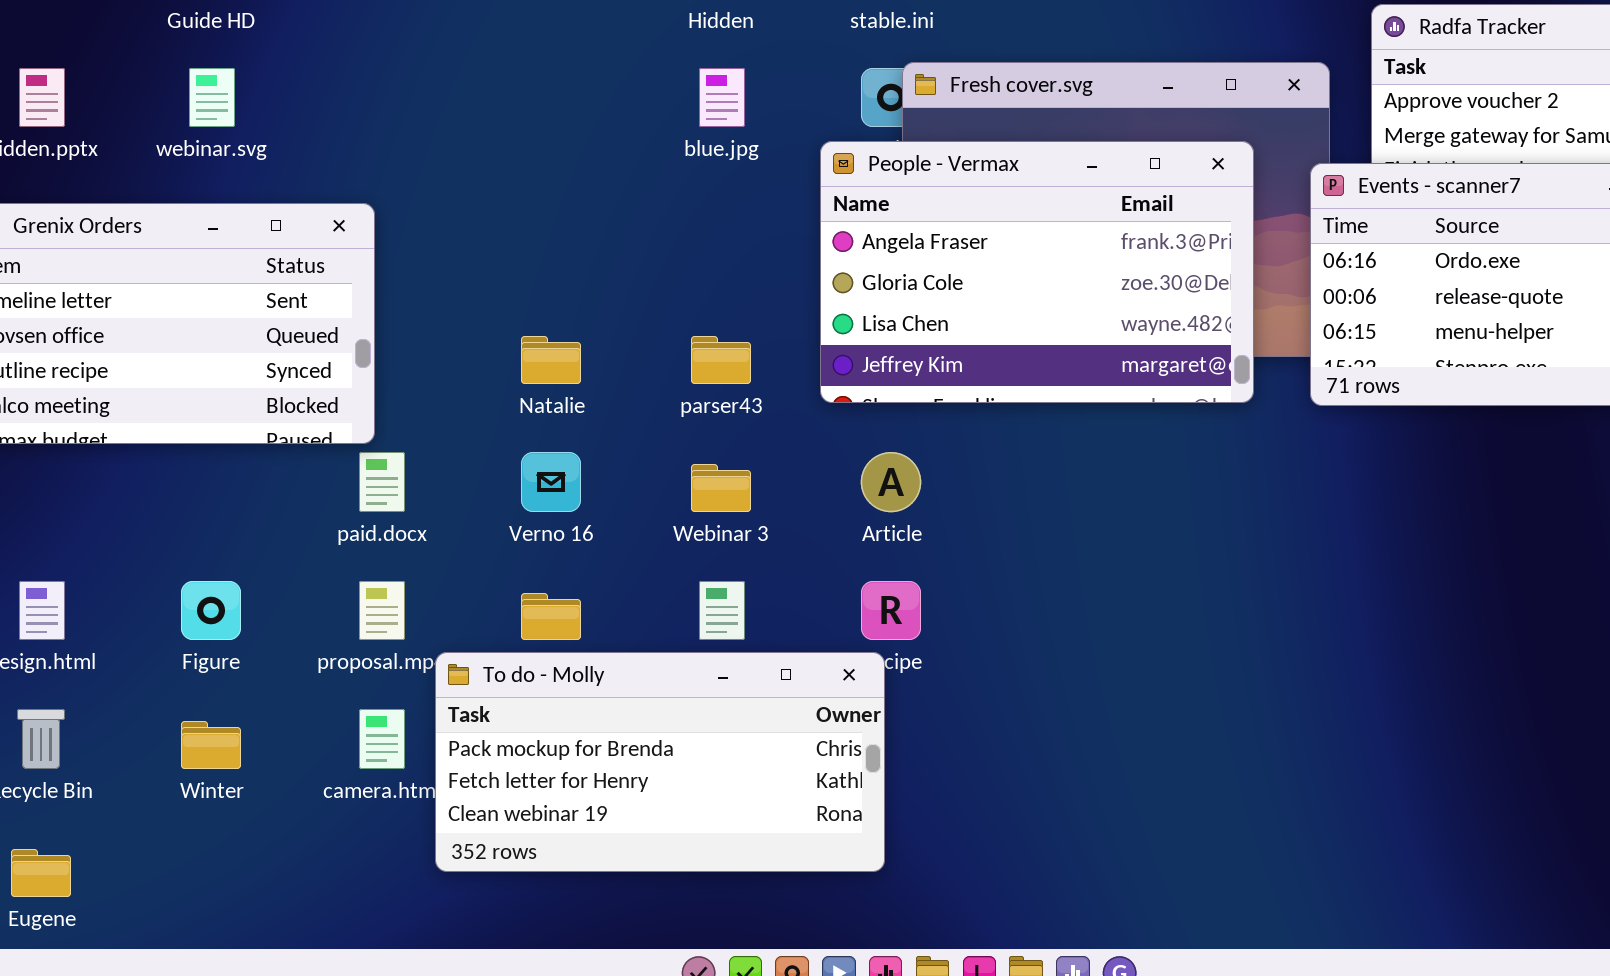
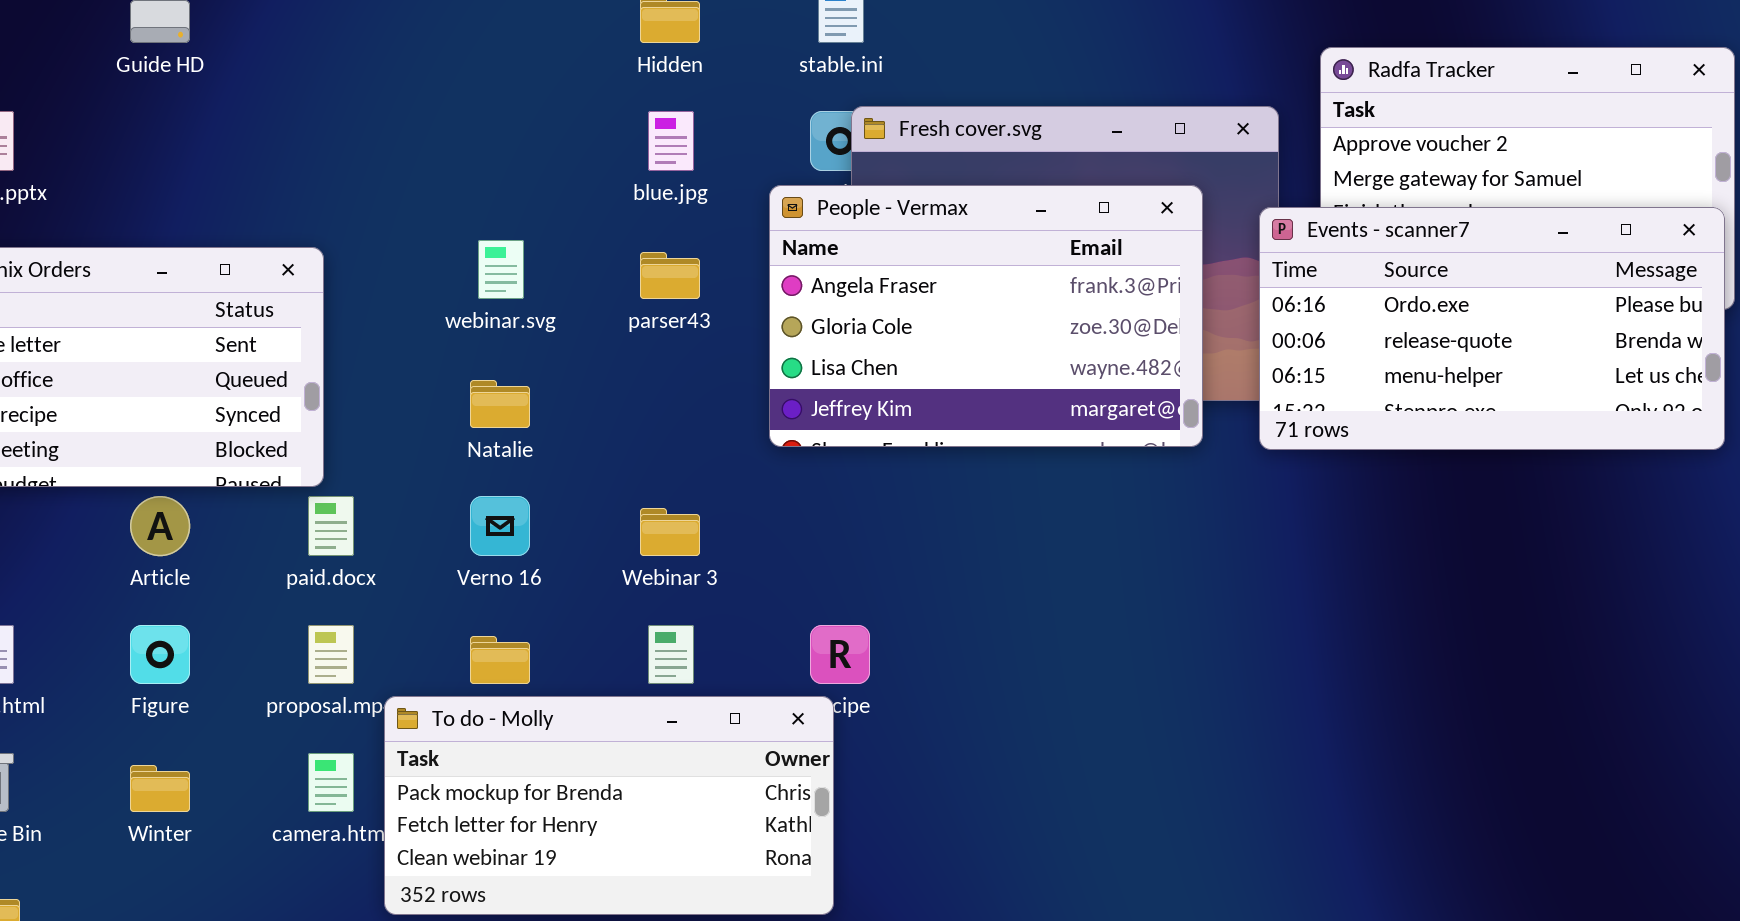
webinar.svg: [189,68,235,127] -> [478,240,524,299], moved
parser43: [691,336,751,384] -> [640,252,700,299], moved
Article: [861,452,921,512] -> [130,496,190,556], moved

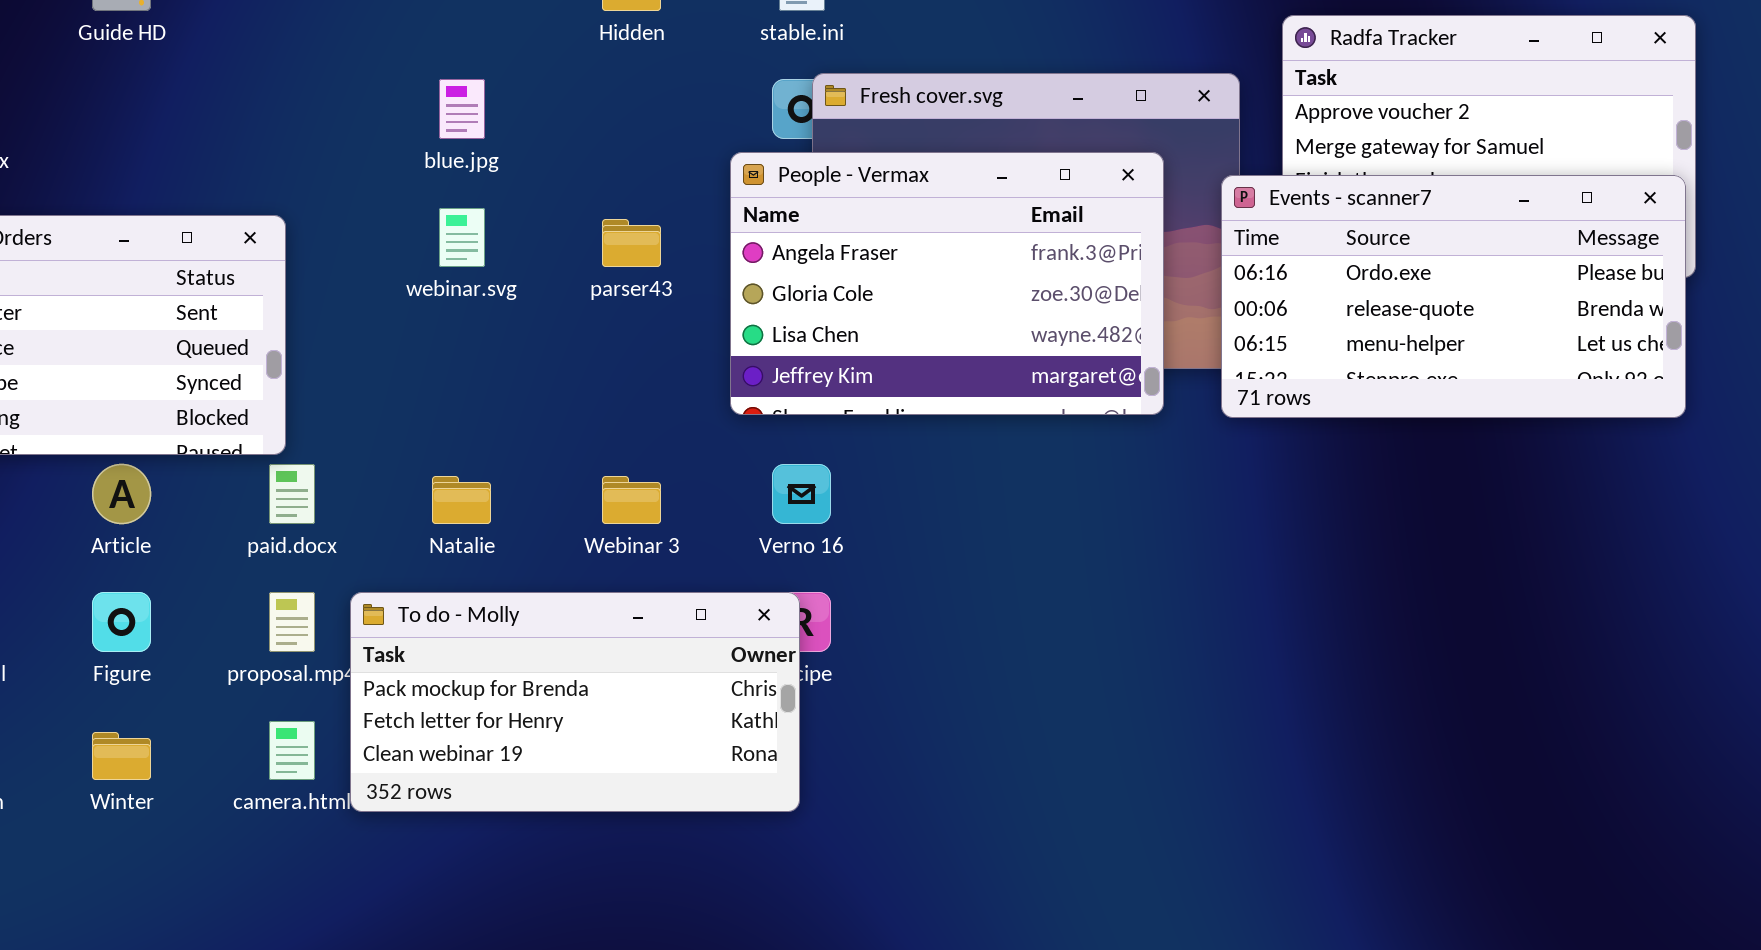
blue.jpg: [648,111,694,171] -> [439,79,485,139], moved
Natalie: [470,380,530,428] -> [432,476,491,524], moved
Verno 16: [470,496,530,556] -> [772,464,831,524], moved
To do - Molly: [384,696,834,915] -> [350,592,800,812], moved

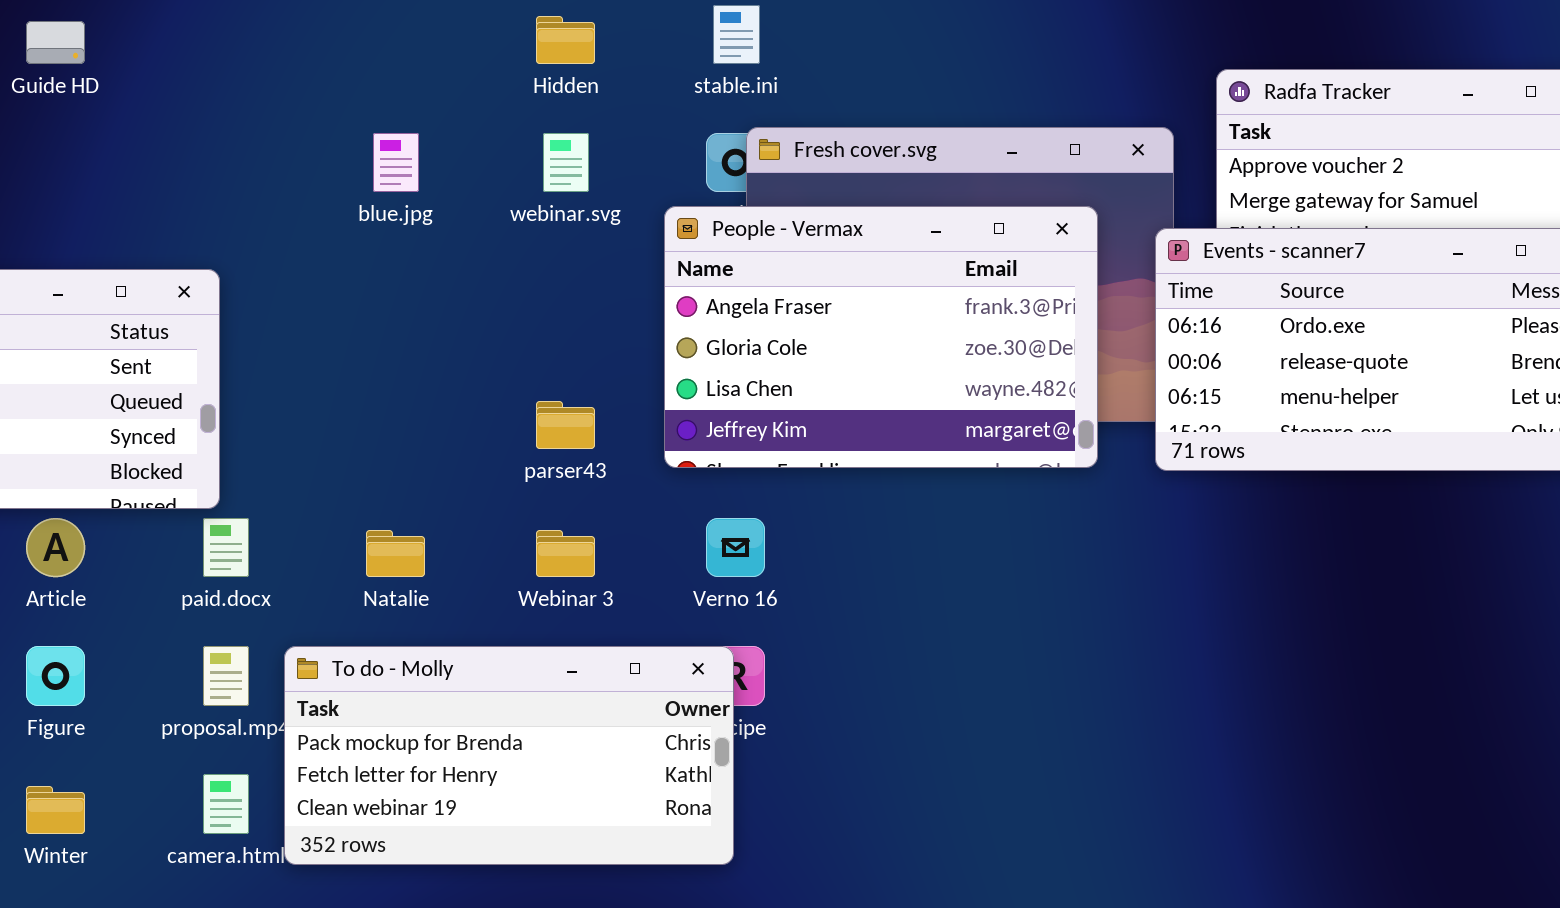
webinar.svg: [439,208,485,267] -> [543,133,589,192], moved
parser43: [602,219,661,267] -> [536,401,595,449], moved

